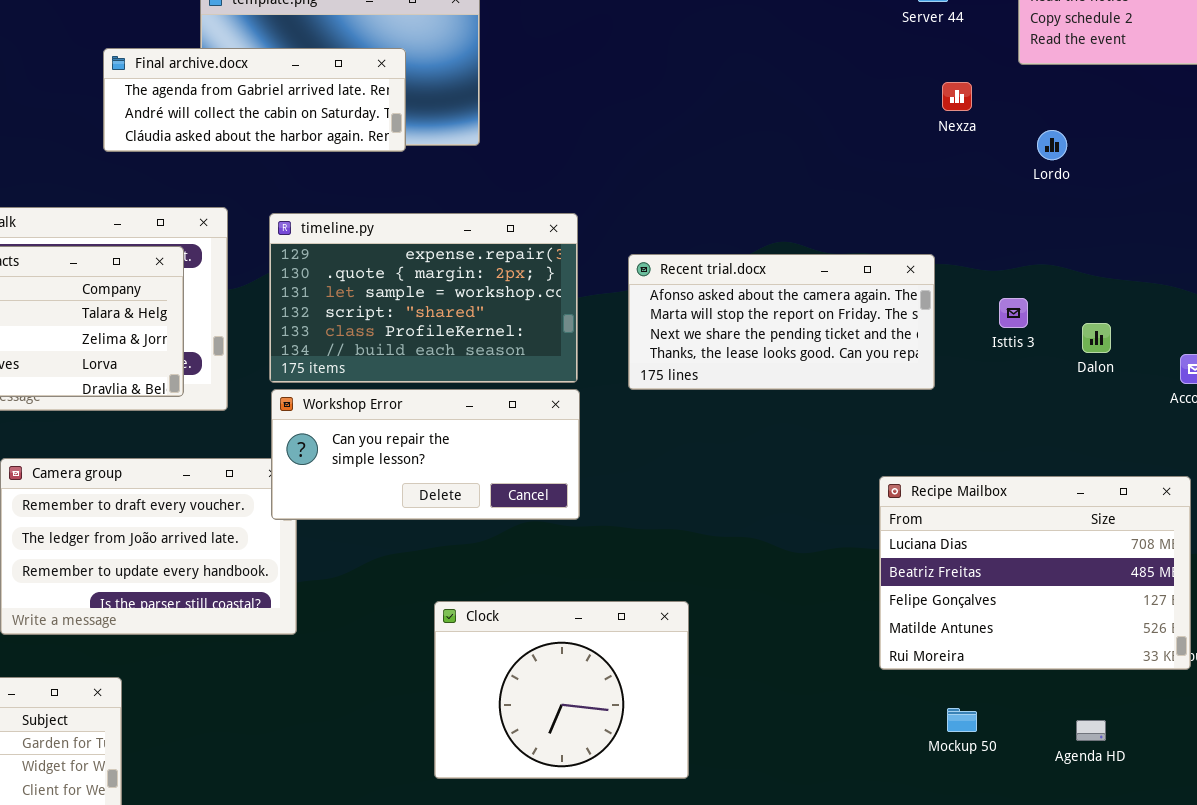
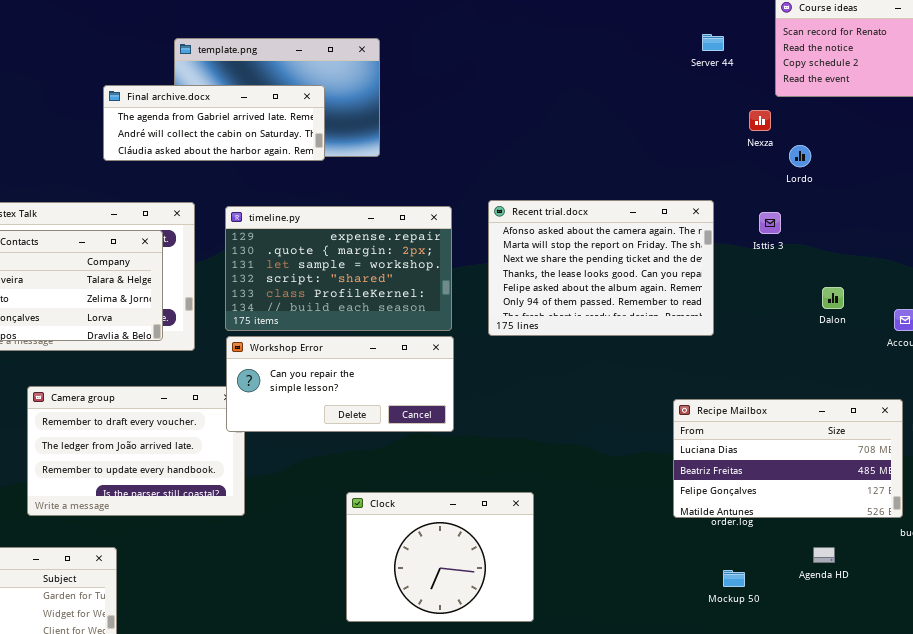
Nexza: [942,82,972,111] -> [749,110,771,131], moved
Recent trial.docx: [628,254,935,390] -> [488,200,714,336], resized
Isttis 3: [999,298,1028,328] -> [759,212,781,234], moved
Recipe Mailbox: [879,476,1191,670] -> [673,399,903,518], resized
Agenda HD: [1076,720,1106,741] -> [813,547,835,563], moved

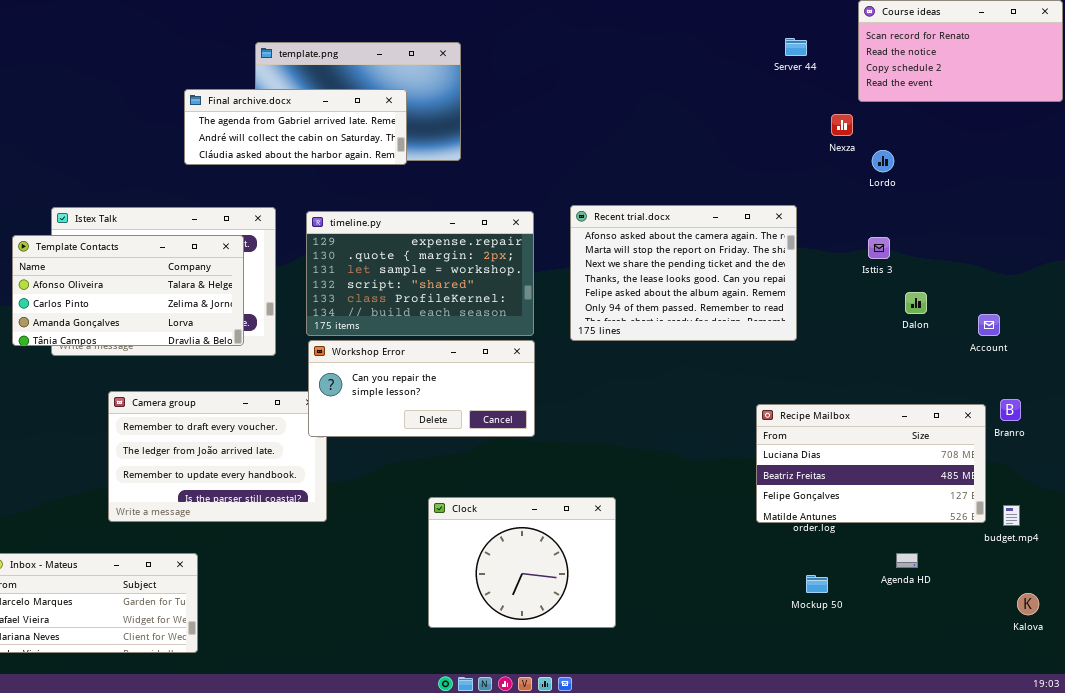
Isttis 3: [759,212,781,234] -> [868,237,890,259], moved

